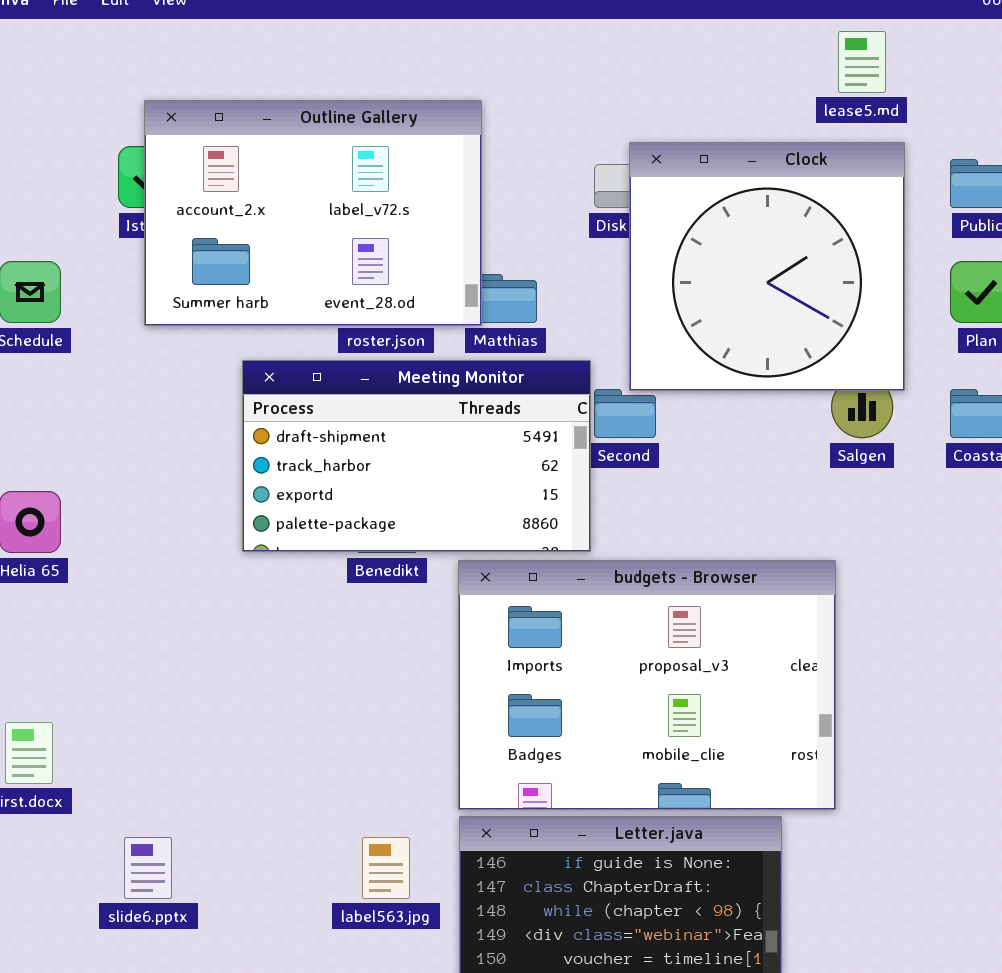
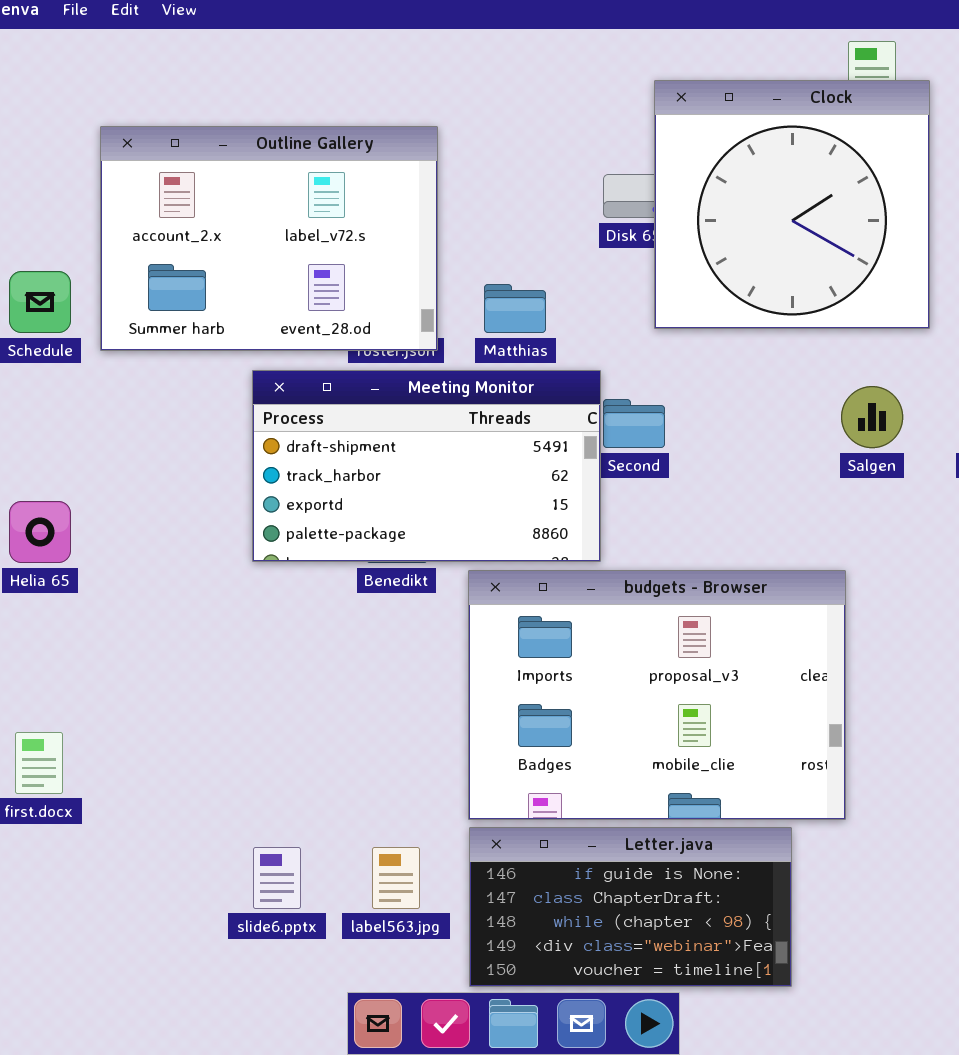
Outline Gallery: [144,100,482,326] -> [100,126,438,351], moved
Clock: [629,142,905,391] -> [654,80,930,329], moved
slide6.pptx: [124,837,172,899] -> [253,847,301,909], moved

